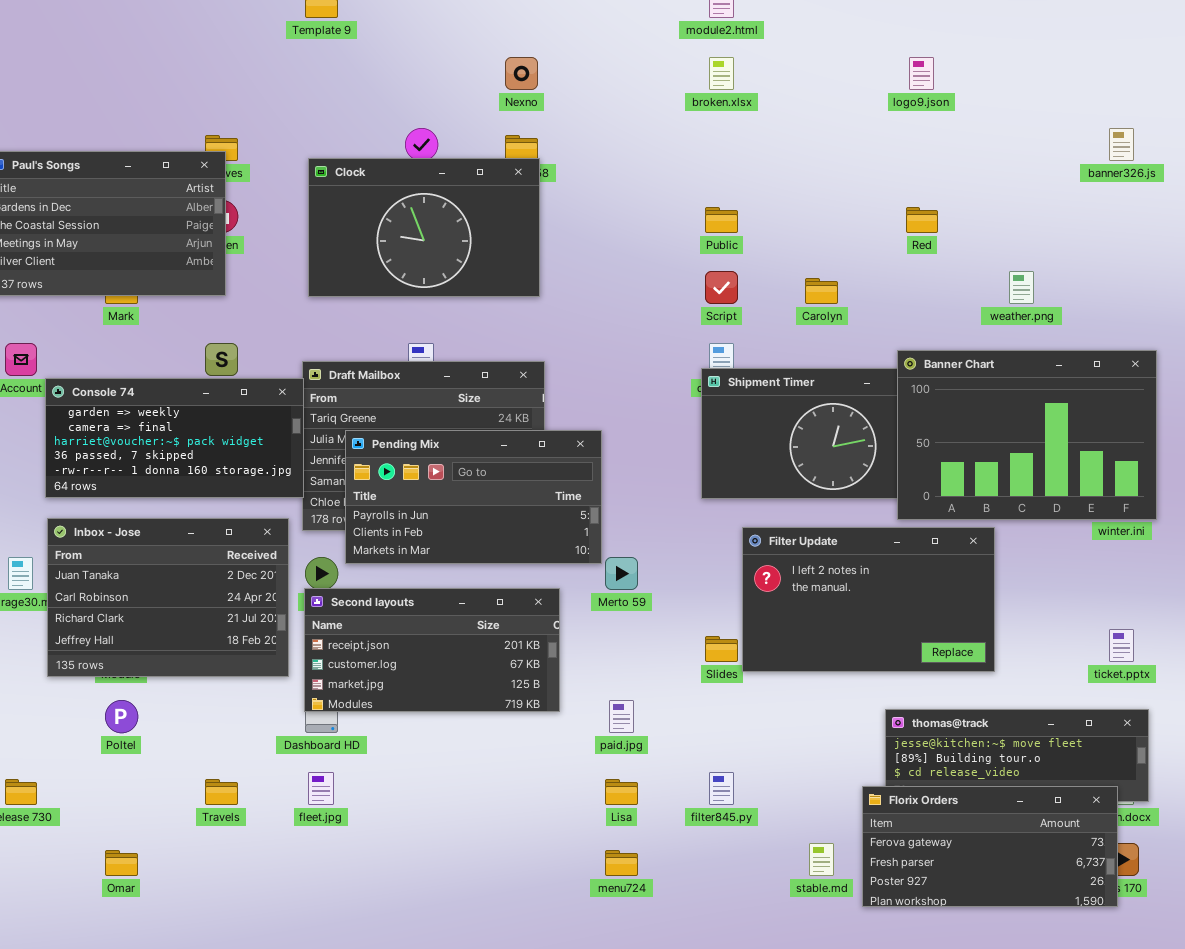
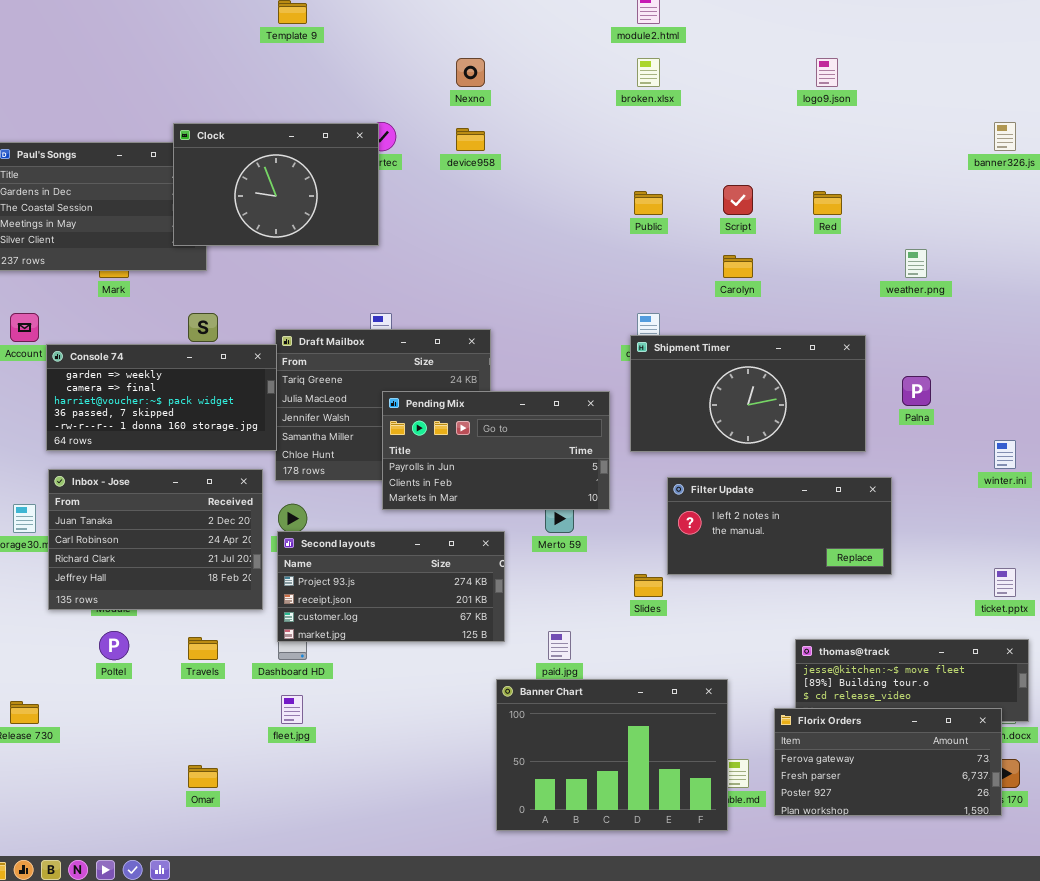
Clock: [308,158,540,297] -> [173,123,379,246], moved
Script: [705,271,738,304] -> [723,185,753,215], moved
Banner Chart: [897,350,1157,520] -> [496,679,728,831], moved
Pending Mix: [345,430,602,564] -> [382,391,610,510], moved
Filter Update: [742,527,995,672] -> [667,477,892,575], resized
Second layouts: [304,588,560,712] -> [277,531,505,642], scrolled up 1 row
Travels: [205,779,238,805] -> [188,637,218,660], moved
Omar: [105,850,138,876] -> [188,765,218,788], moved

